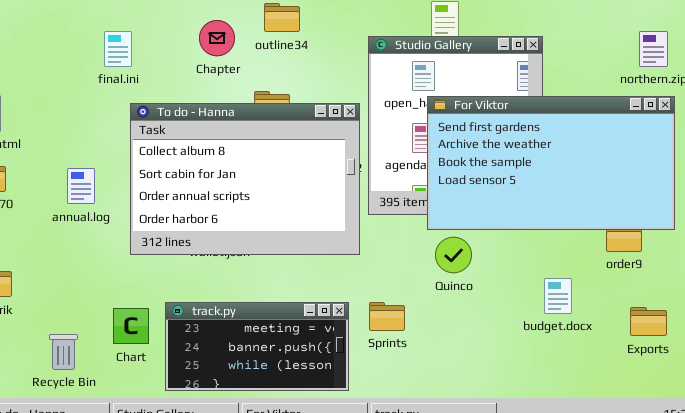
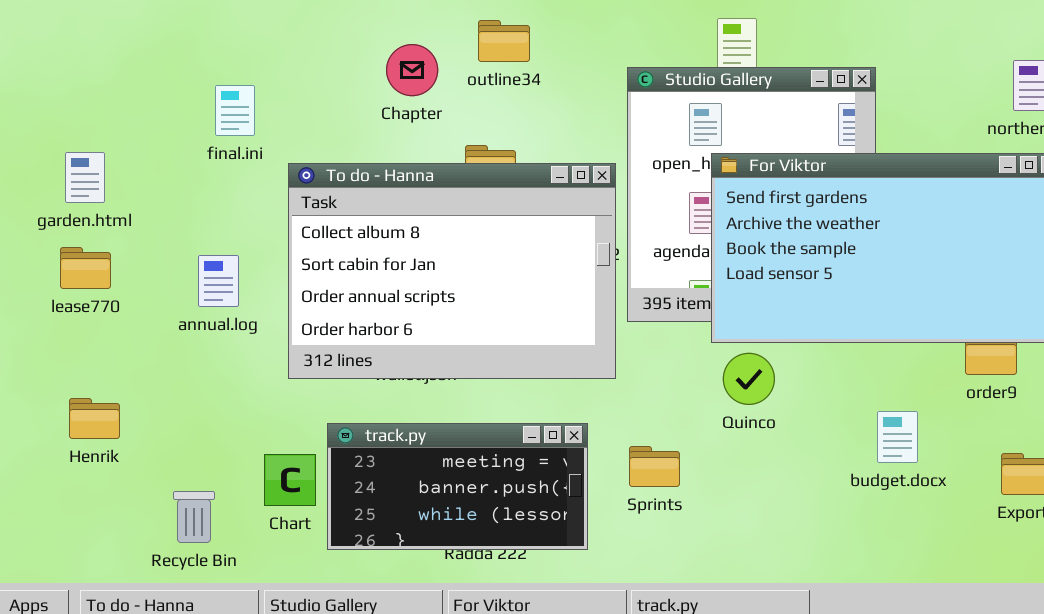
final.ini: [104,31,132,67] -> [215,85,255,136], moved
track.py: [165,302,349,391] -> [327,423,588,550], moved

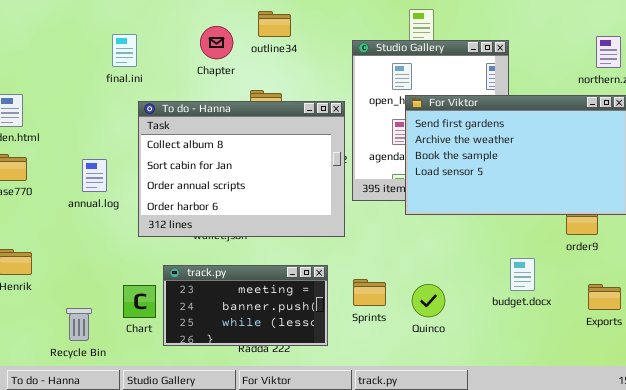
final.ini: [215,85,255,136] -> [112,34,137,67], moved
Quinco: [723,353,775,405] -> [412,284,445,317], moved

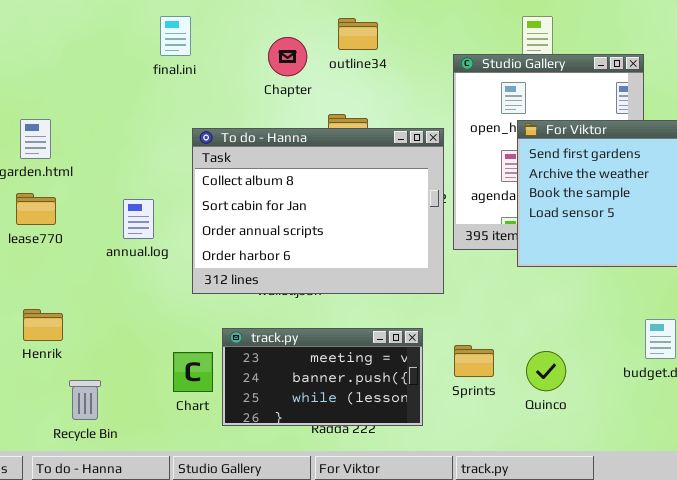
final.ini: [112,34,137,67] -> [160,16,191,56], moved
Recycle Bin: [66,308,92,341] -> [69,380,101,420], moved

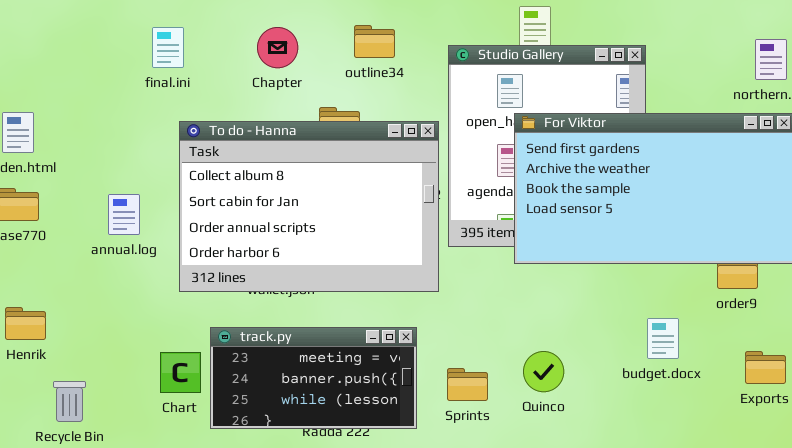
final.ini: [160,16,191,56] -> [152,27,184,68], moved
outline34: [338,18,378,50] -> [354,25,395,58], moved
Sprints: [454,345,494,377] -> [447,368,488,401], moved

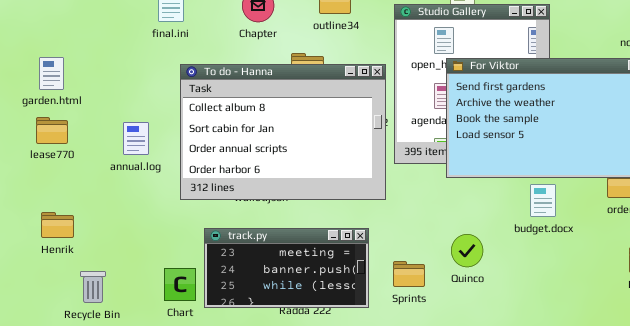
budget.docx: [647,318,679,359] -> [530,184,556,217], moved
Quinco: [523,351,564,392] -> [451,234,483,267], moved
Chart: [160,352,201,393] -> [164,268,196,301], moved

